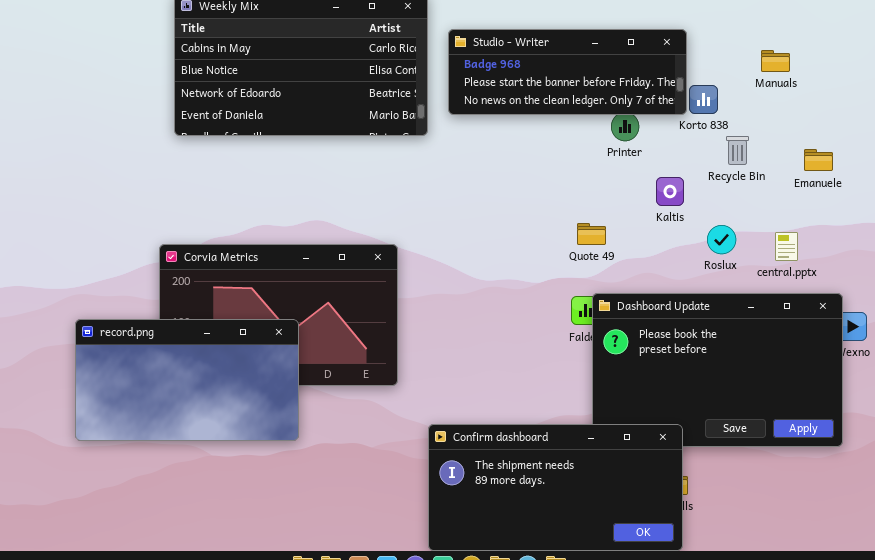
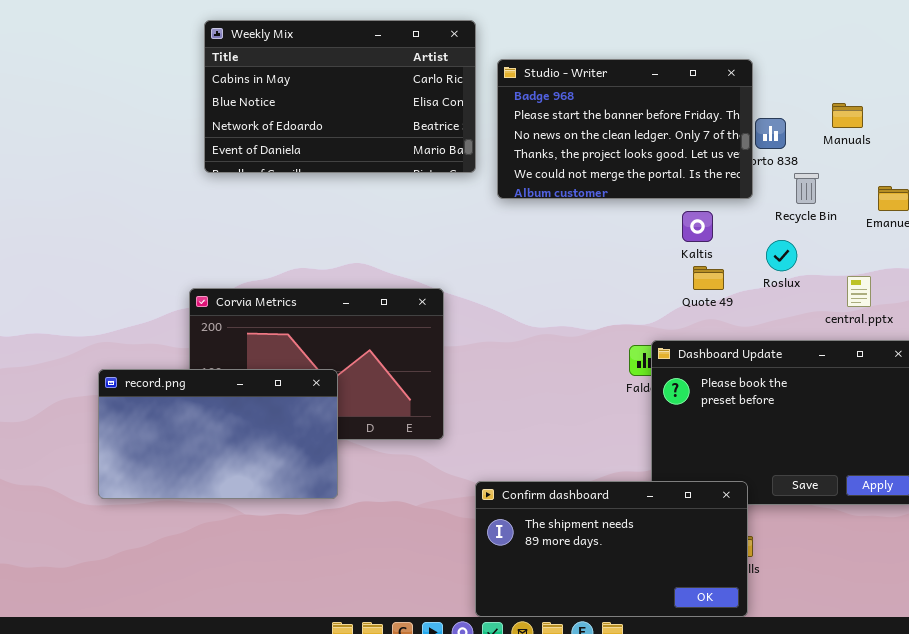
Studio - Writer: [448,29,687,115] -> [497,59,753,199], resized
Manuals: [761,50,790,72] -> [832,103,863,128], moved
Kaltis: [656,177,684,206] -> [682,211,713,242], moved
Quote 49: [577,223,606,245] -> [693,266,724,290], moved
Roslux: [707,225,736,254] -> [766,240,797,271], moved

